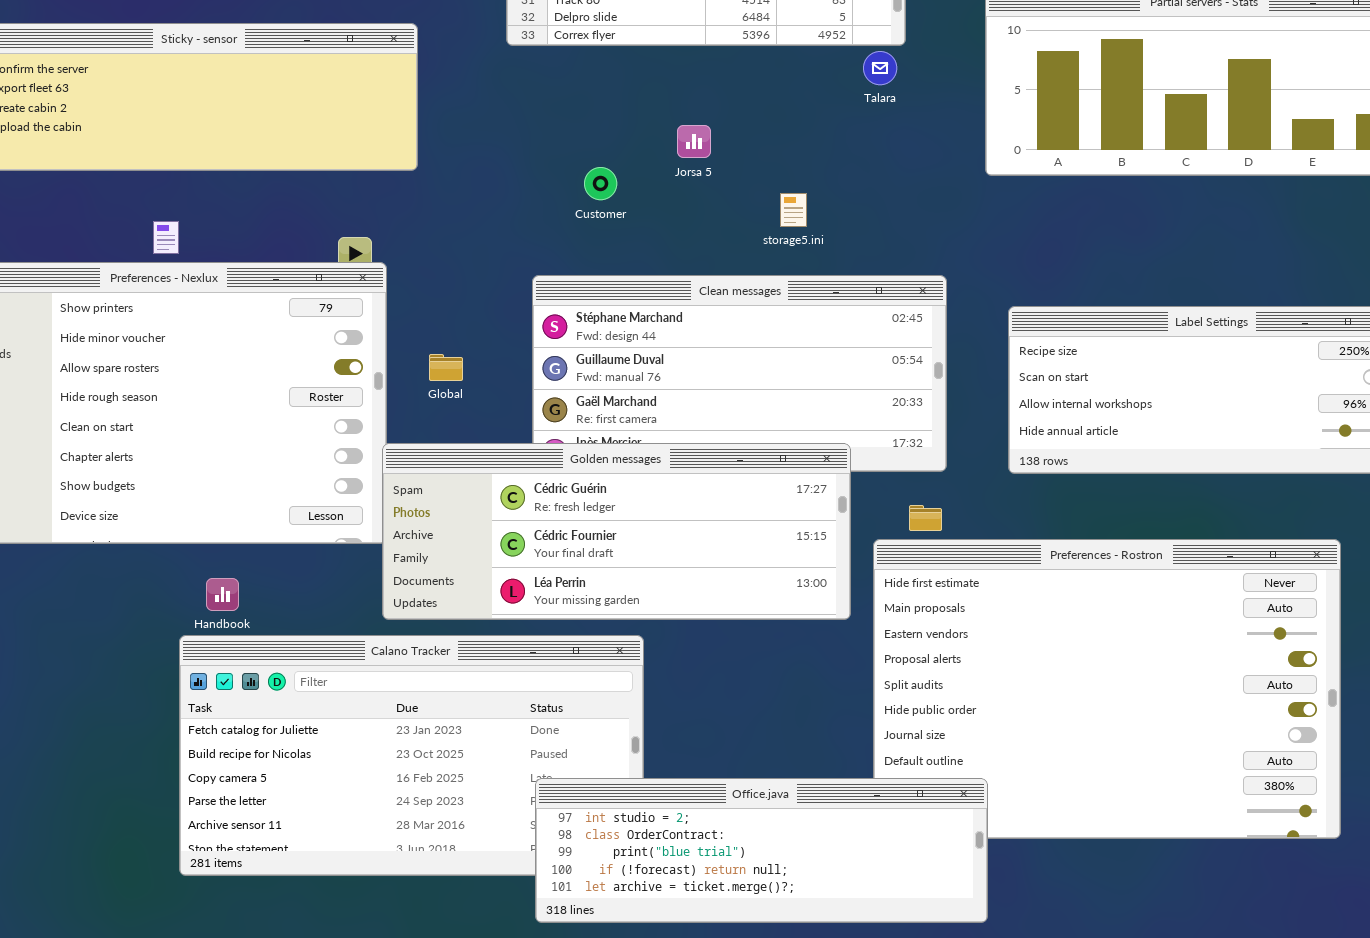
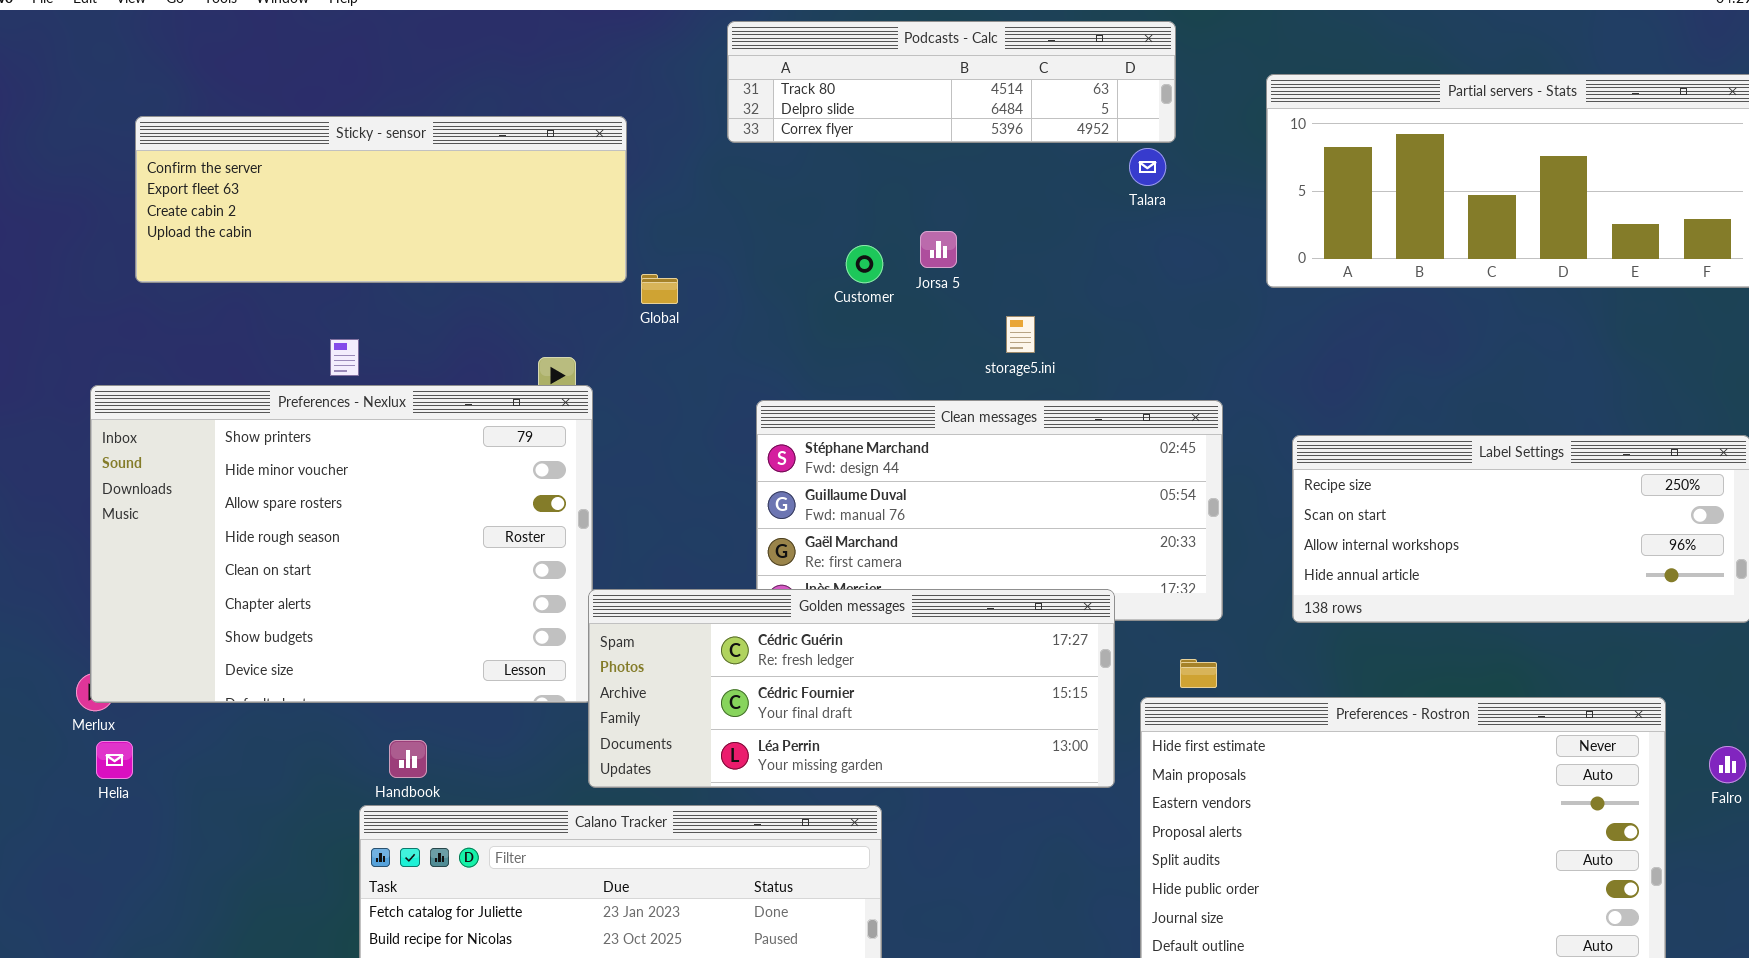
Customer: [584,167,617,200] -> [846,245,883,283], moved
storage5.ini: [780,193,807,227] -> [1006,316,1035,353], moved
Global: [429,354,463,381] -> [641,274,678,304], moved

